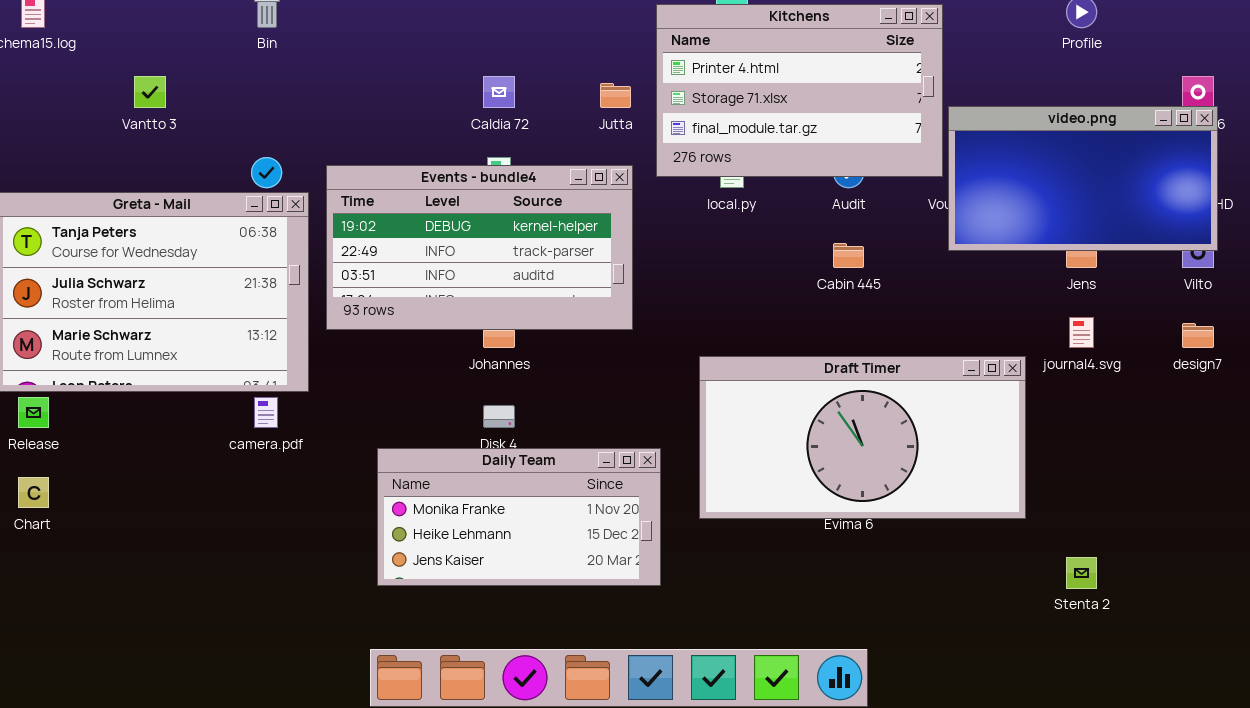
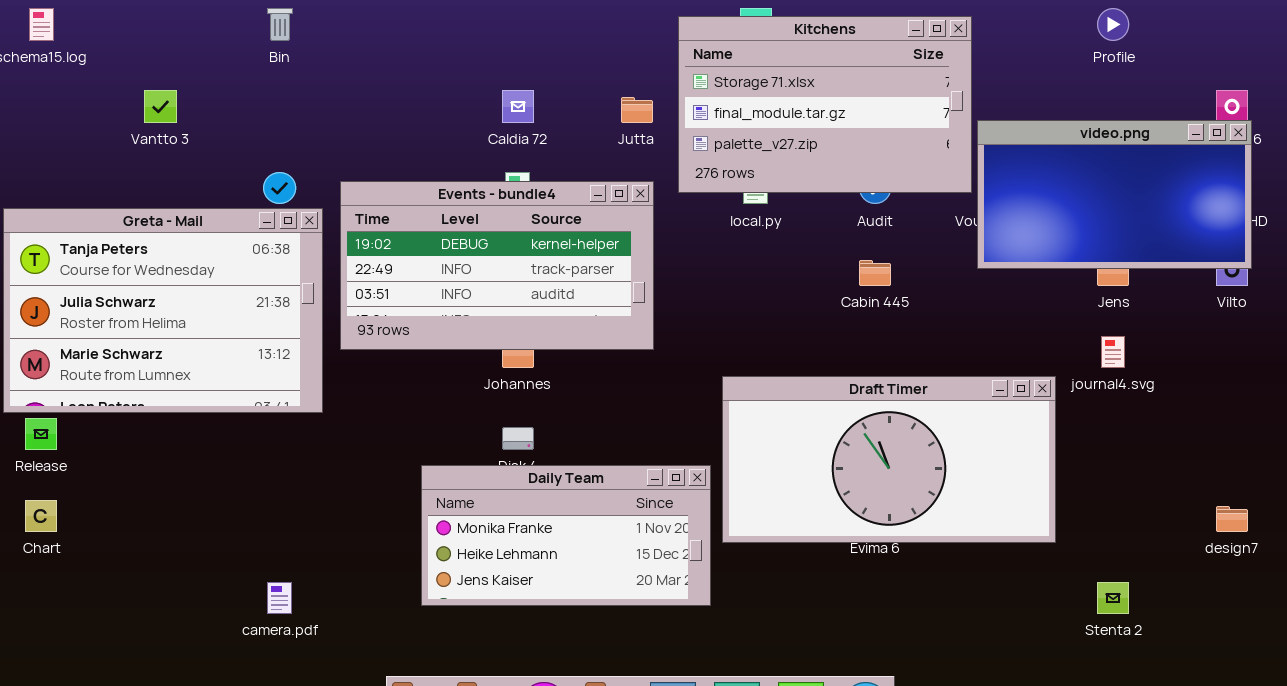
Kitchens: [656,4,943,177] -> [678,16,972,193], scrolled down 1 row
design7: [1182,323,1214,348] -> [1216,506,1248,532], moved
camera.pdf: [254,397,278,428] -> [267,582,292,614], moved
Daily Team: [377,448,661,586] -> [421,465,711,606], moved

